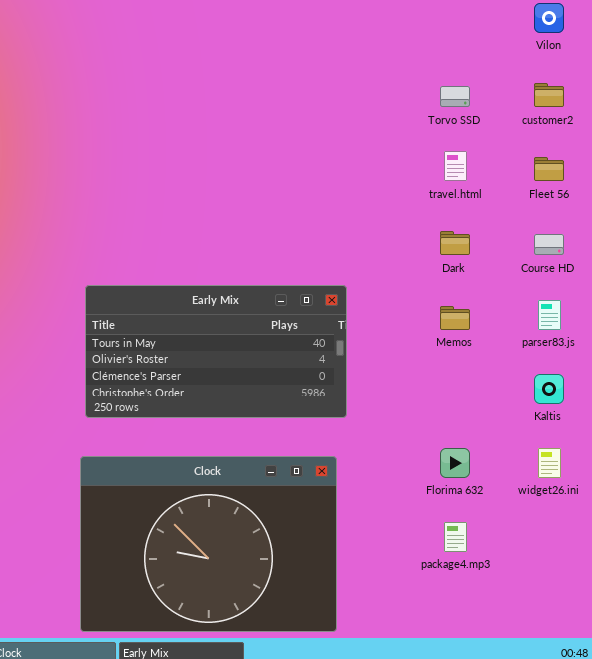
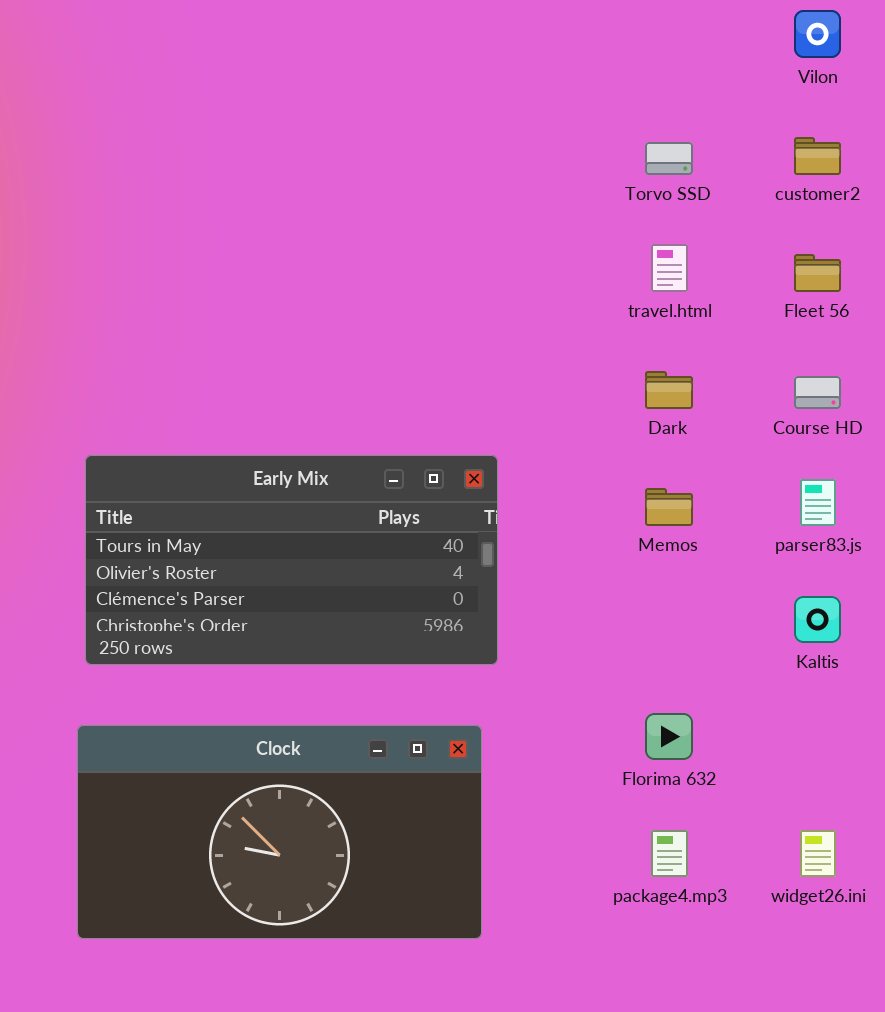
widget26.ini: [538,448,561,478] -> [800,830,836,877], moved
Clock: [80,456,337,632] -> [77,725,482,939], resized

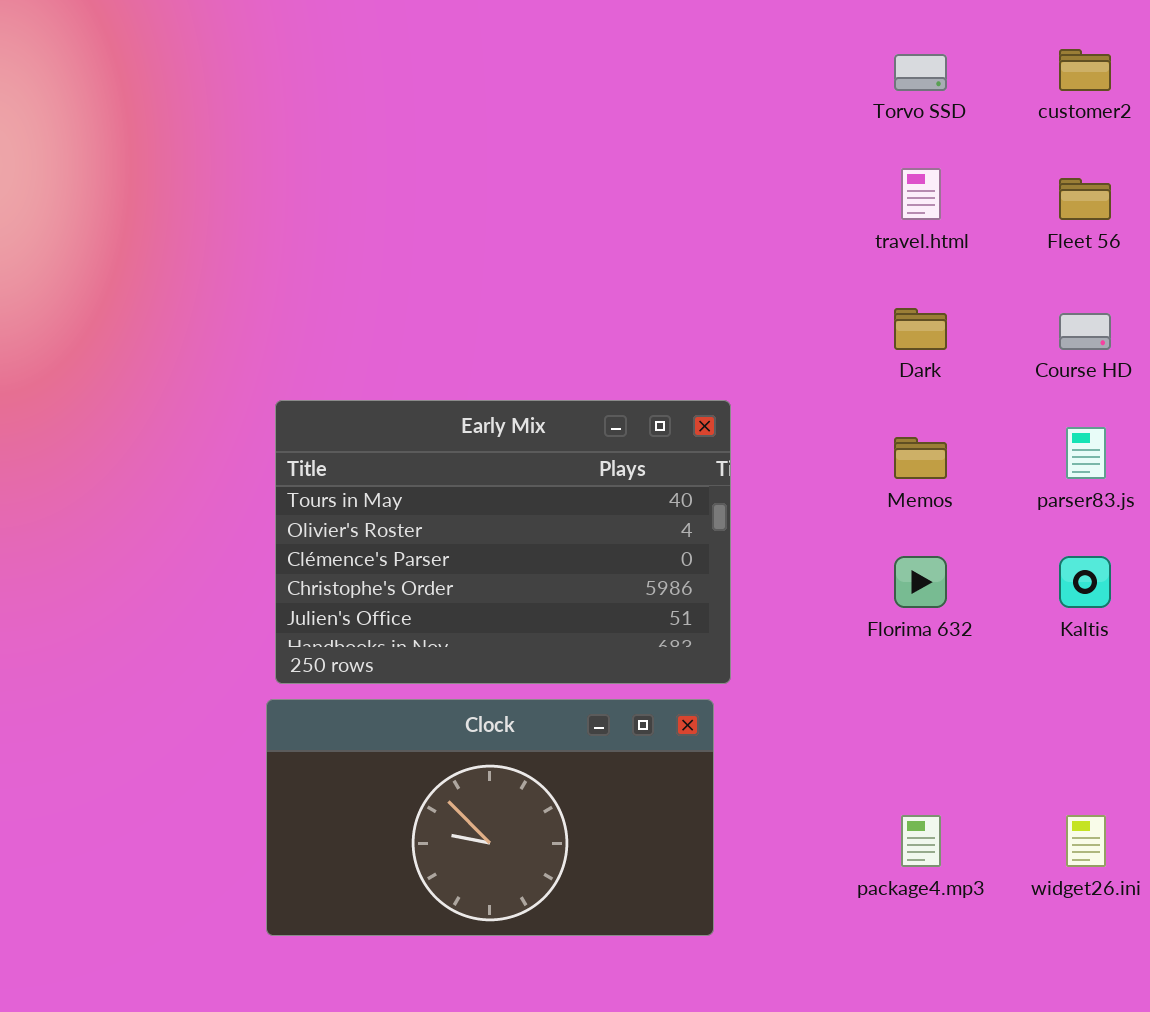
Early Mix: [85,455,498,665] -> [275,400,731,684], resized
Florima 632: [645,713,693,760] -> [894,556,947,608], moved

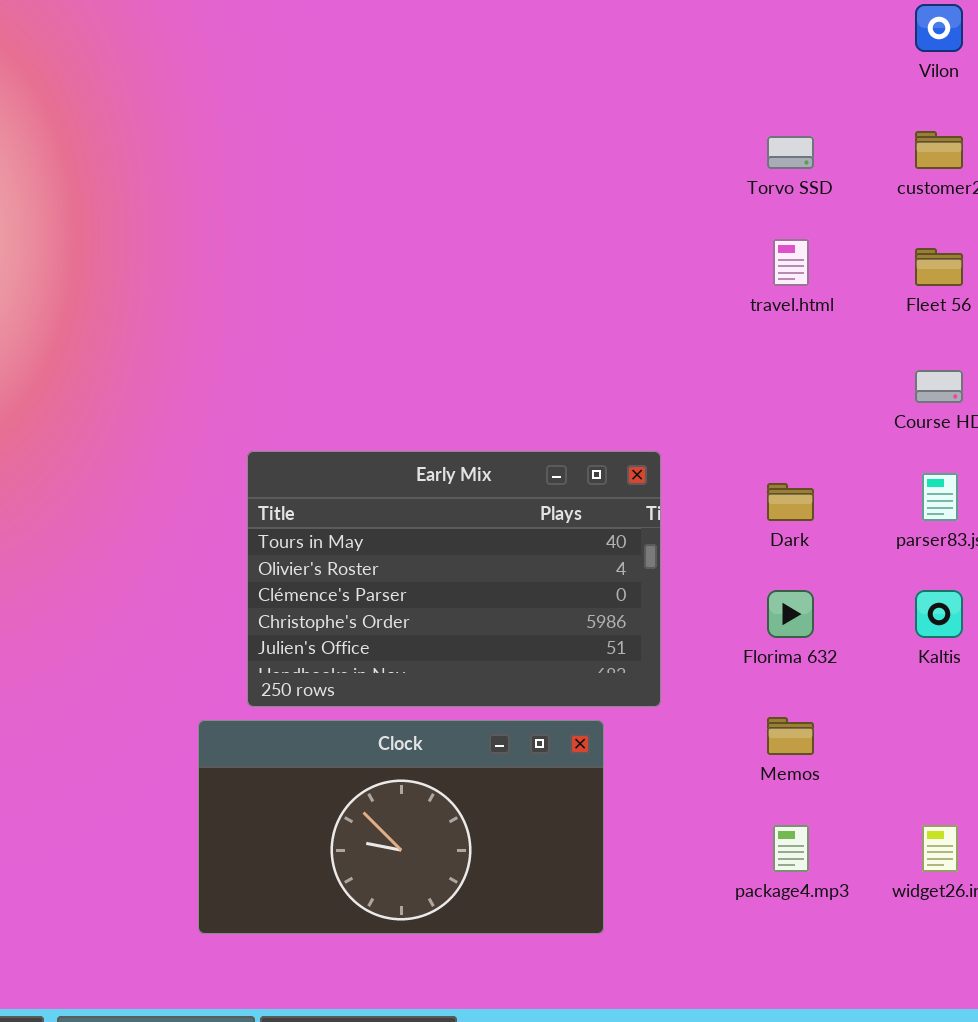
Dark: [894,308,947,350] -> [767,483,814,521], moved
Early Mix: [275,400,731,684] -> [247,451,661,707], moved
Memos: [894,437,947,479] -> [767,717,814,755], moved

